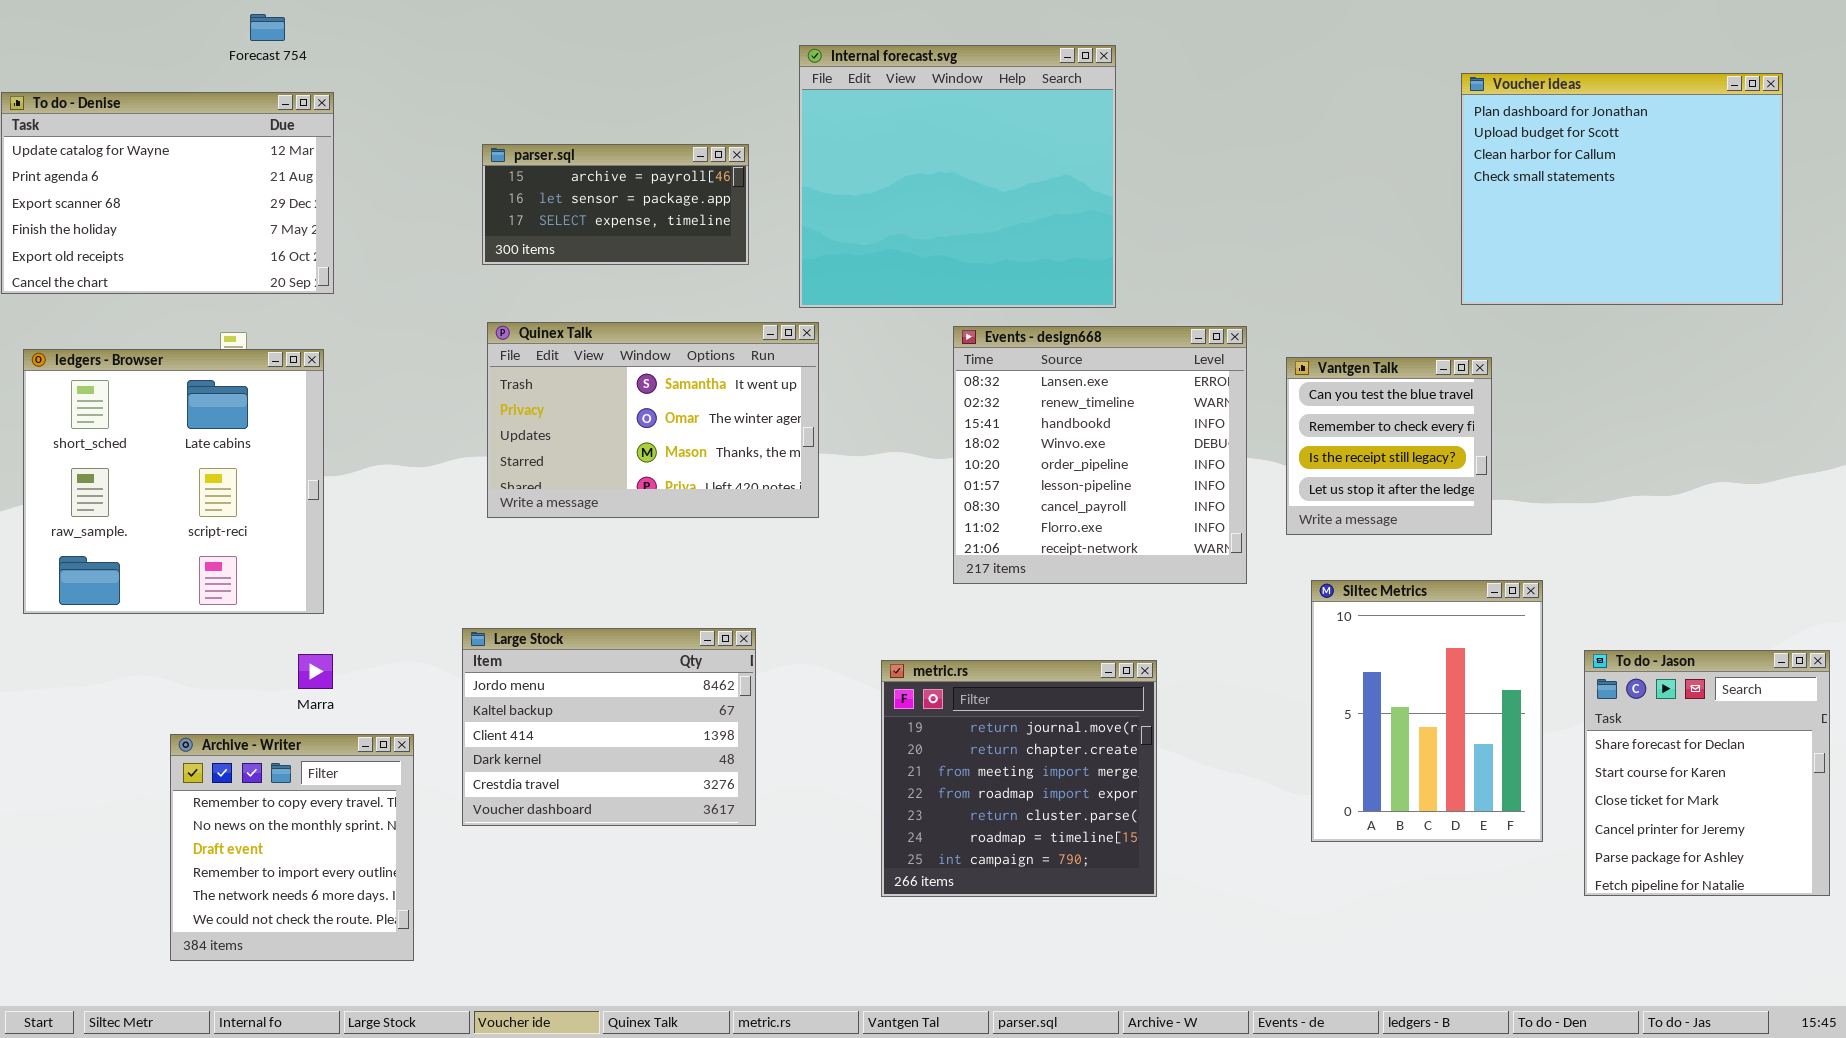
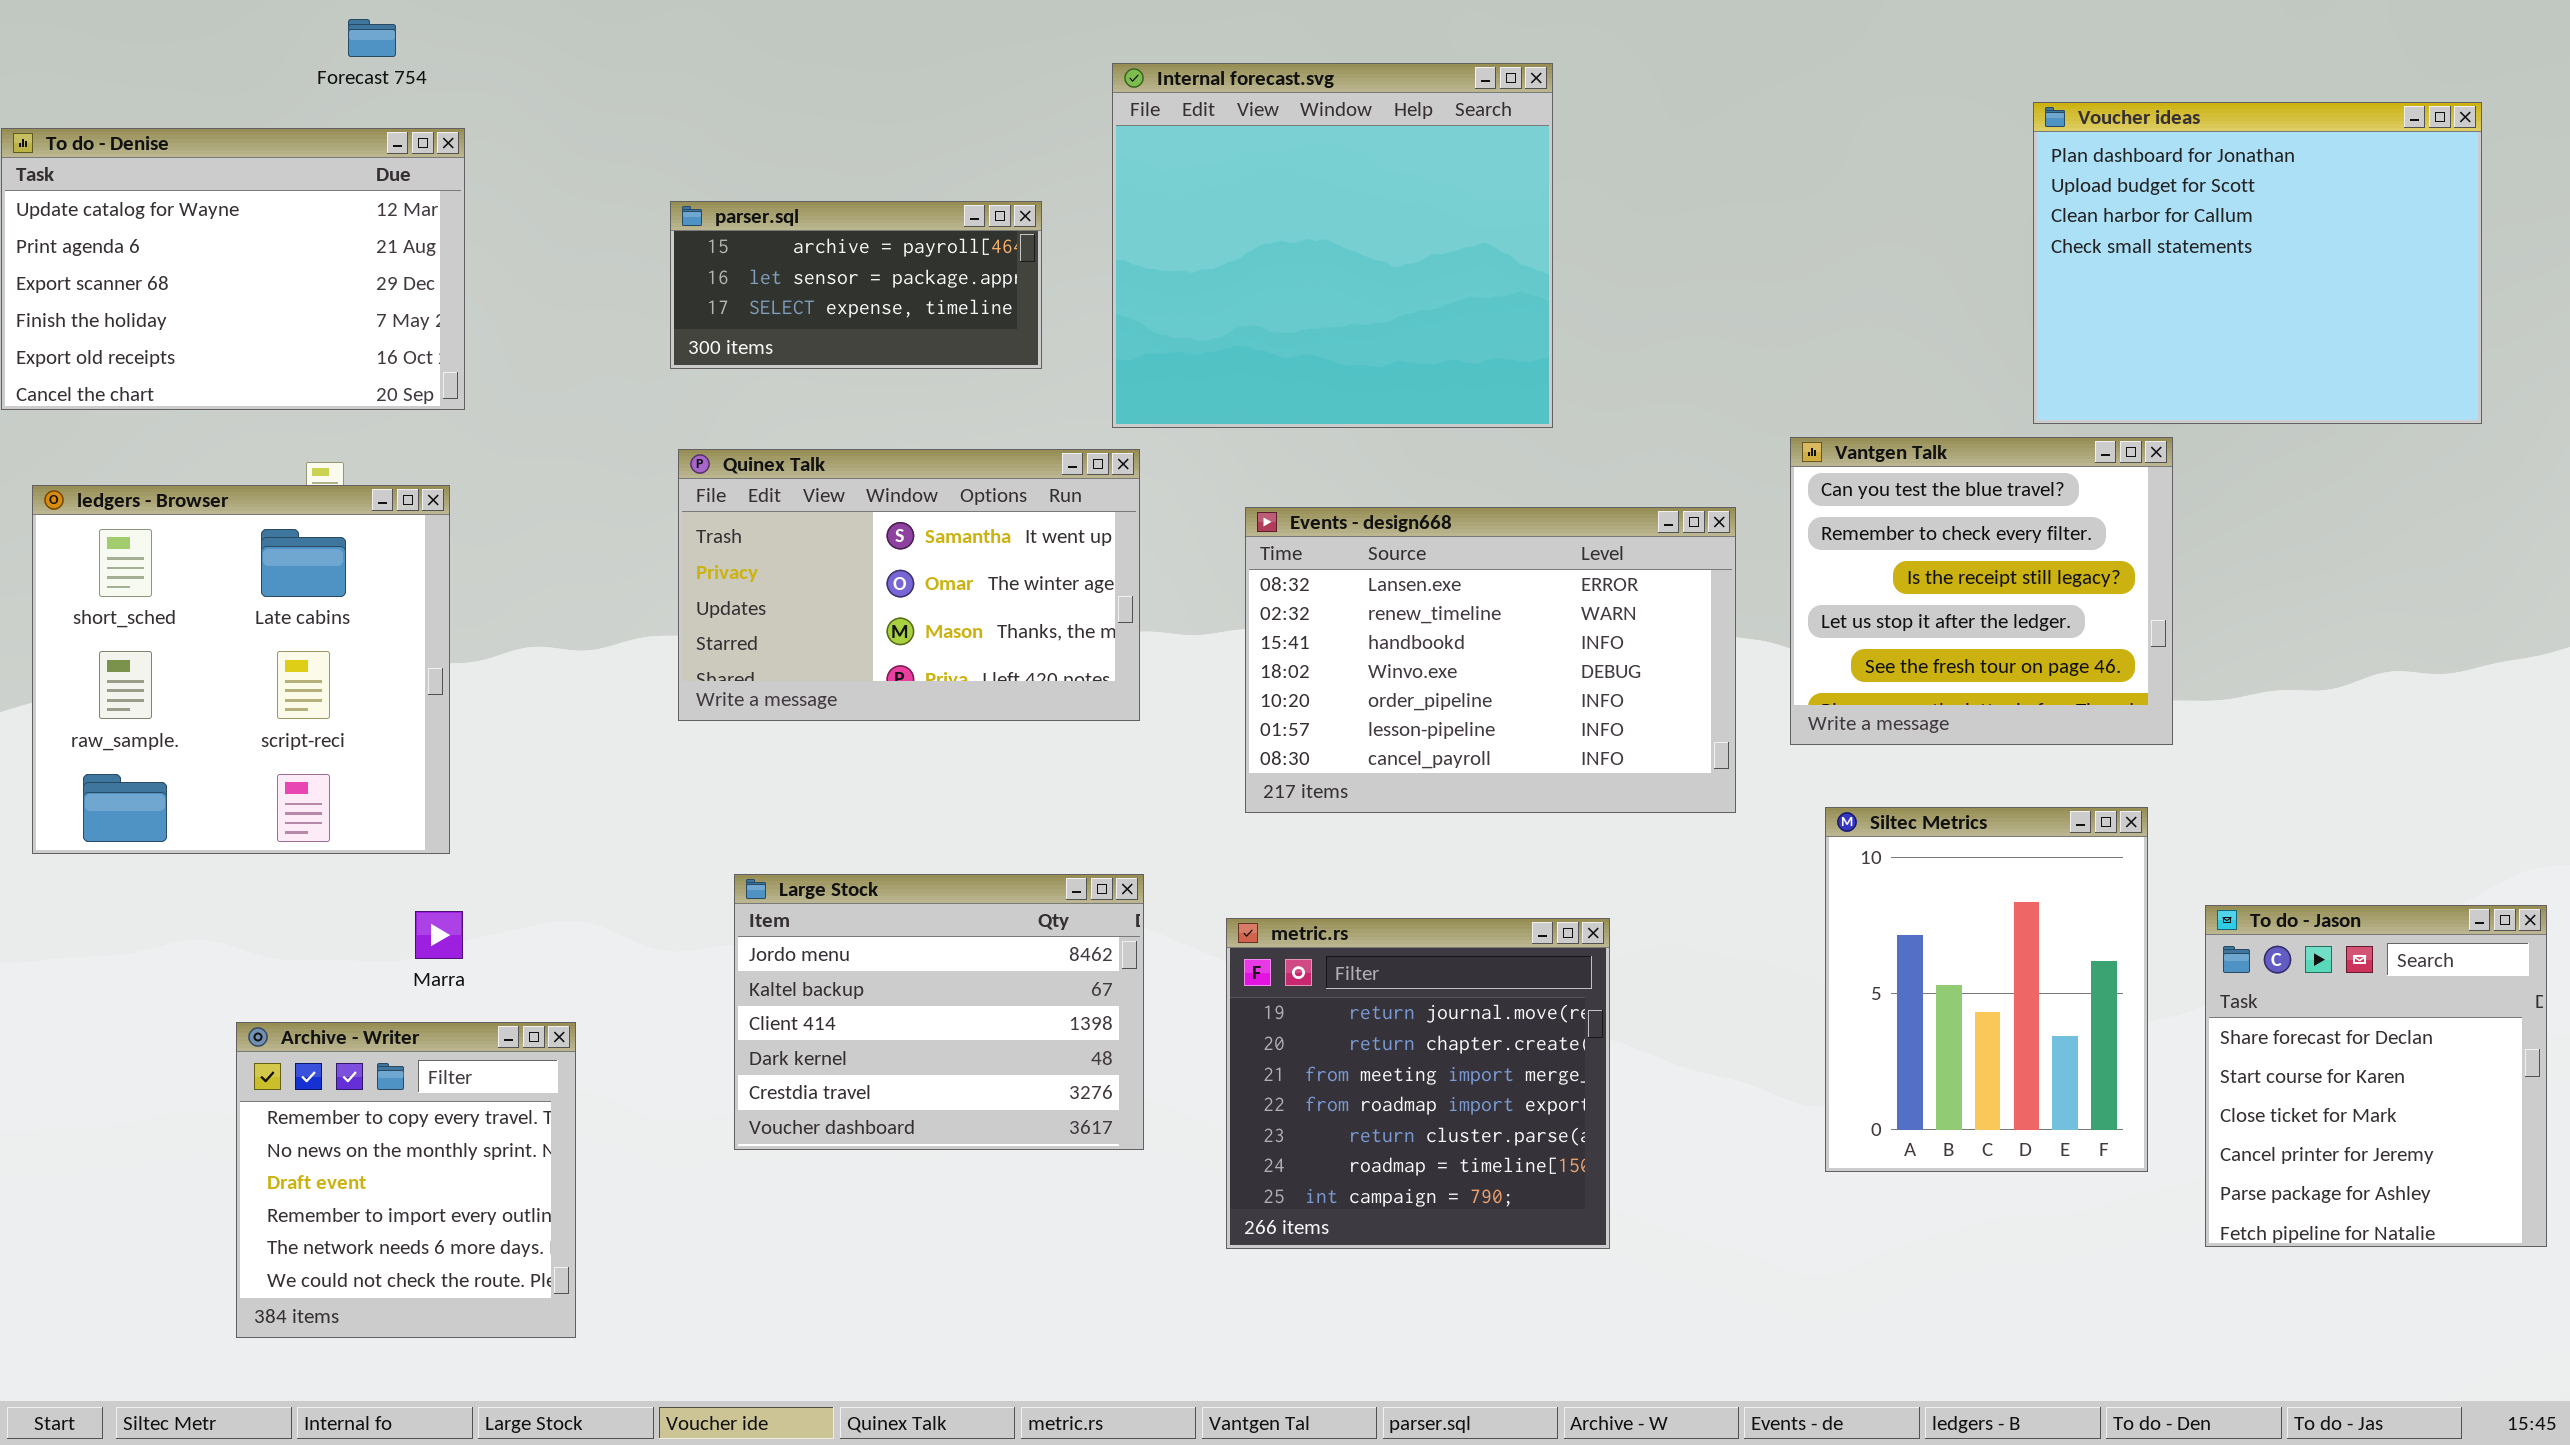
Events - design668: [953,326,1247,584] -> [1245,507,1736,813], resized
Vantgen Talk: [1286,357,1492,535] -> [1790,437,2173,745], resized
Large Stock: [462,628,756,826] -> [734,874,1144,1150], moved

